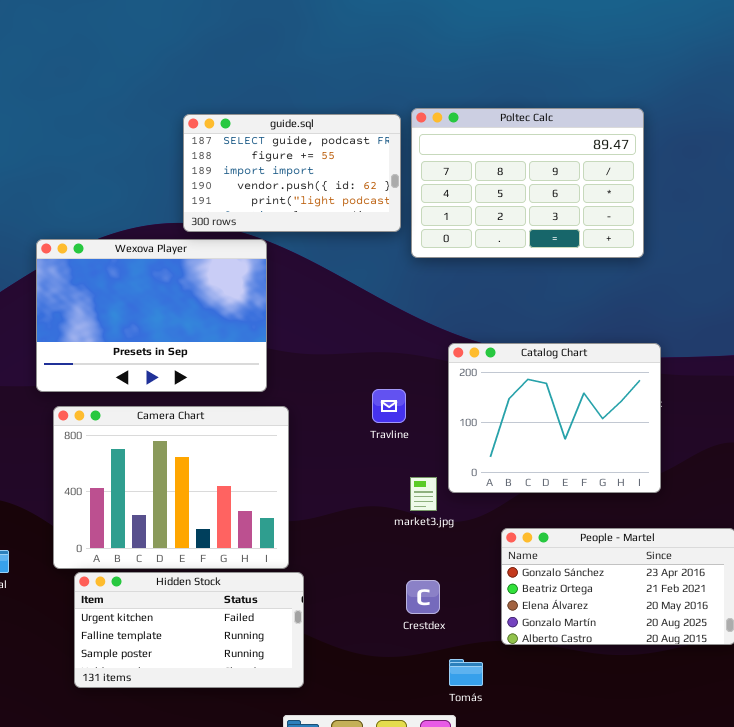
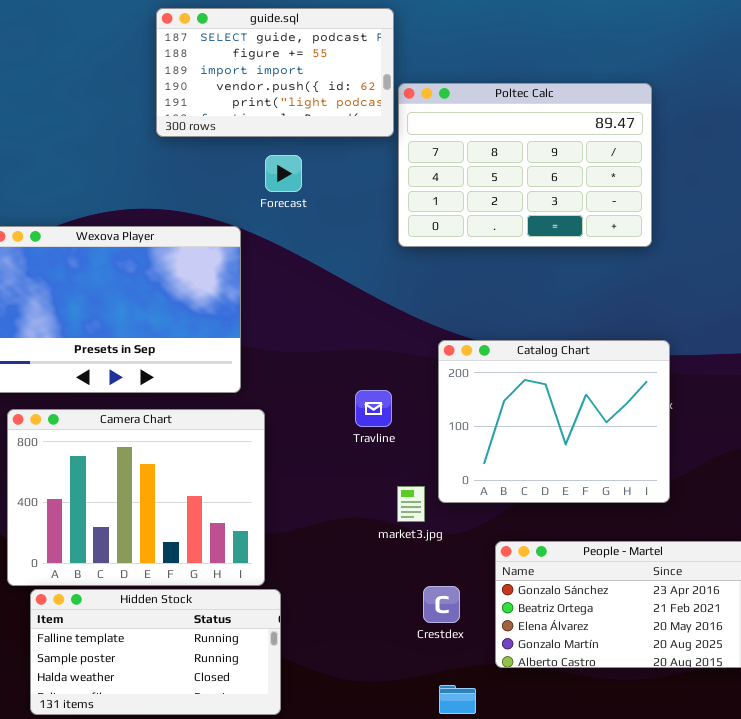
guide.sql: [183,114,401,232] -> [156,8,394,137], moved
Hidden Stock: [74,572,304,688] -> [30,589,281,715], scrolled down 1 row
Crestdex: [406,580,440,614] -> [423,586,460,623], moved

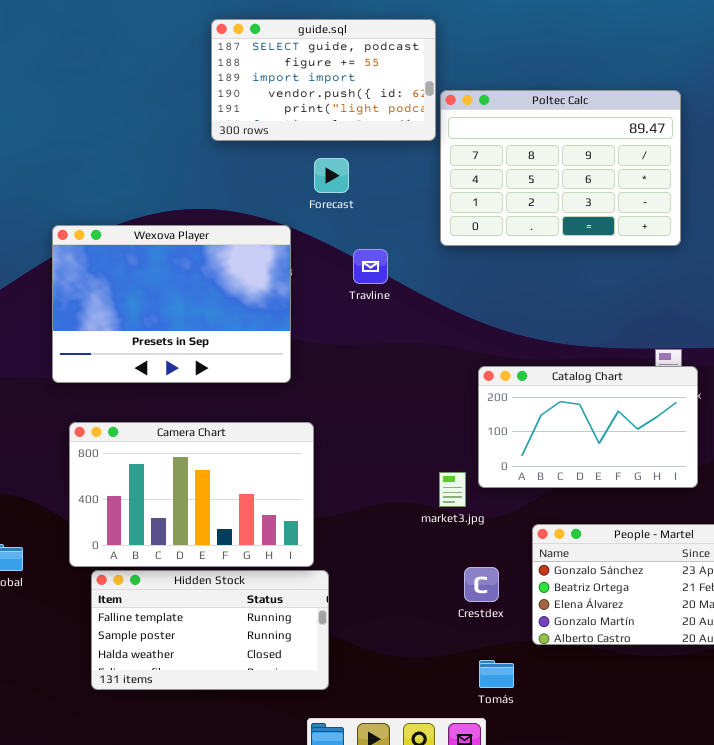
Catalog Chart: [438,340,670,503] -> [478,366,698,488], resized
Travline: [355,390,392,427] -> [353,249,388,284], moved
Camera Chart: [7,409,265,586] -> [69,422,314,567], resized

